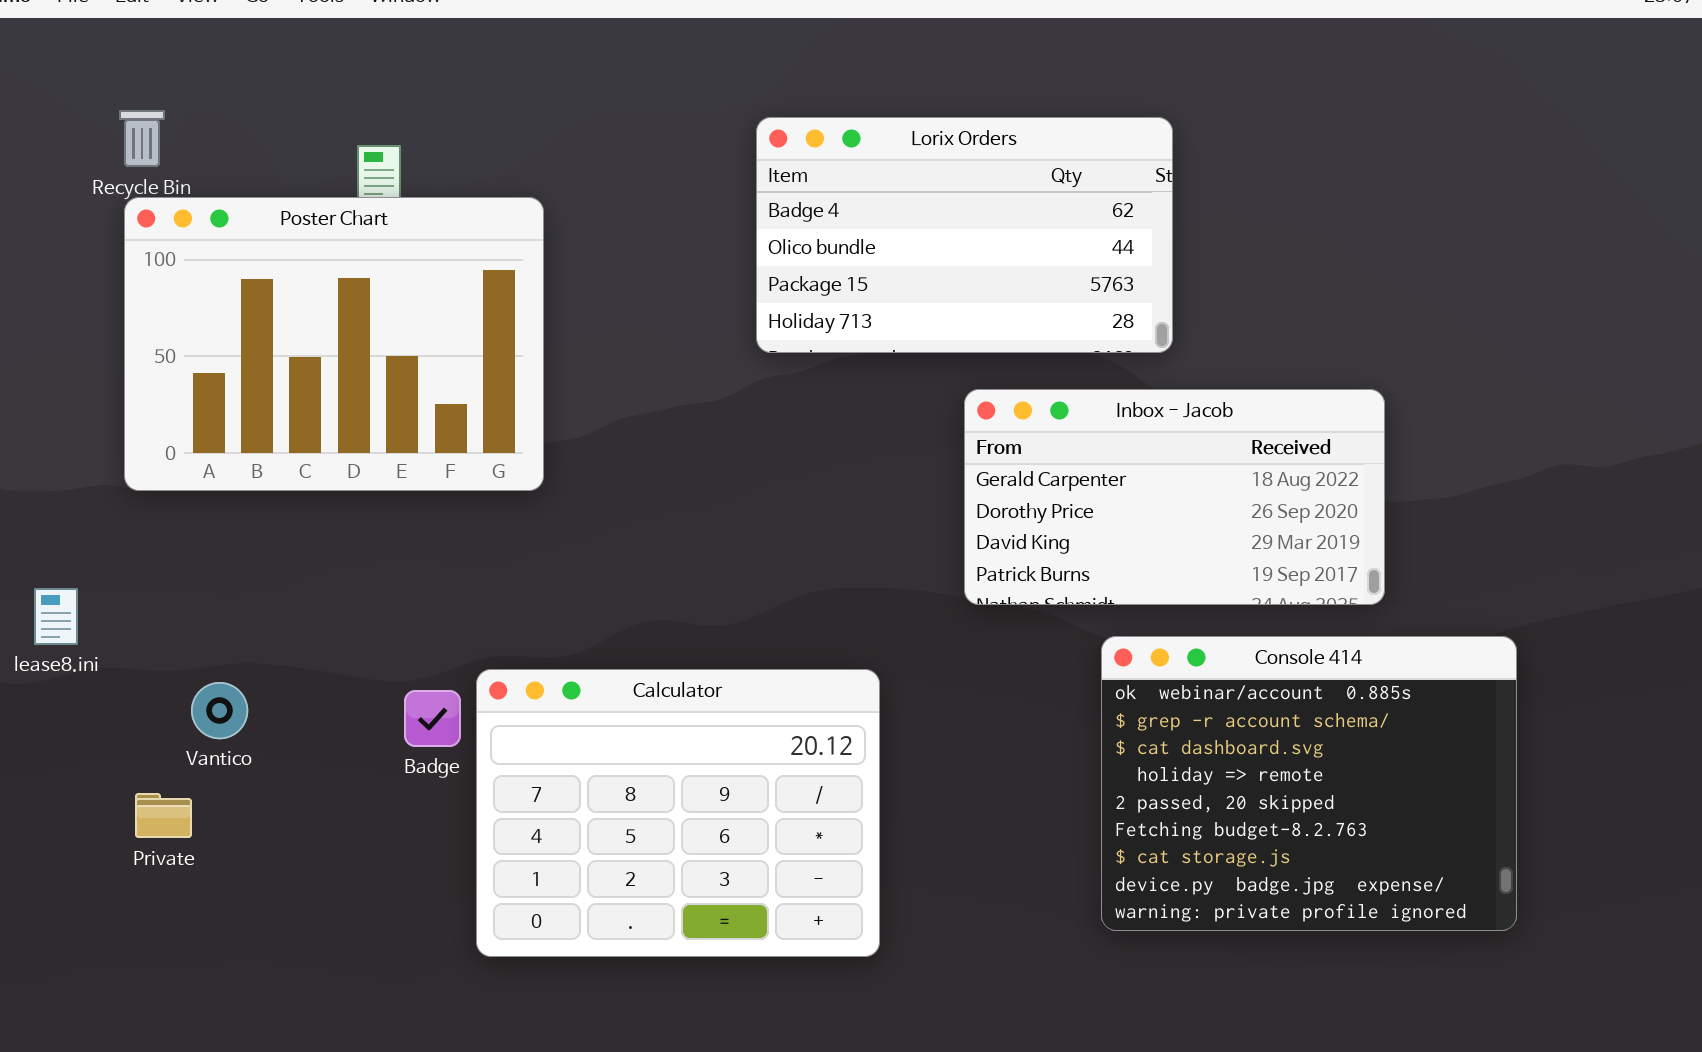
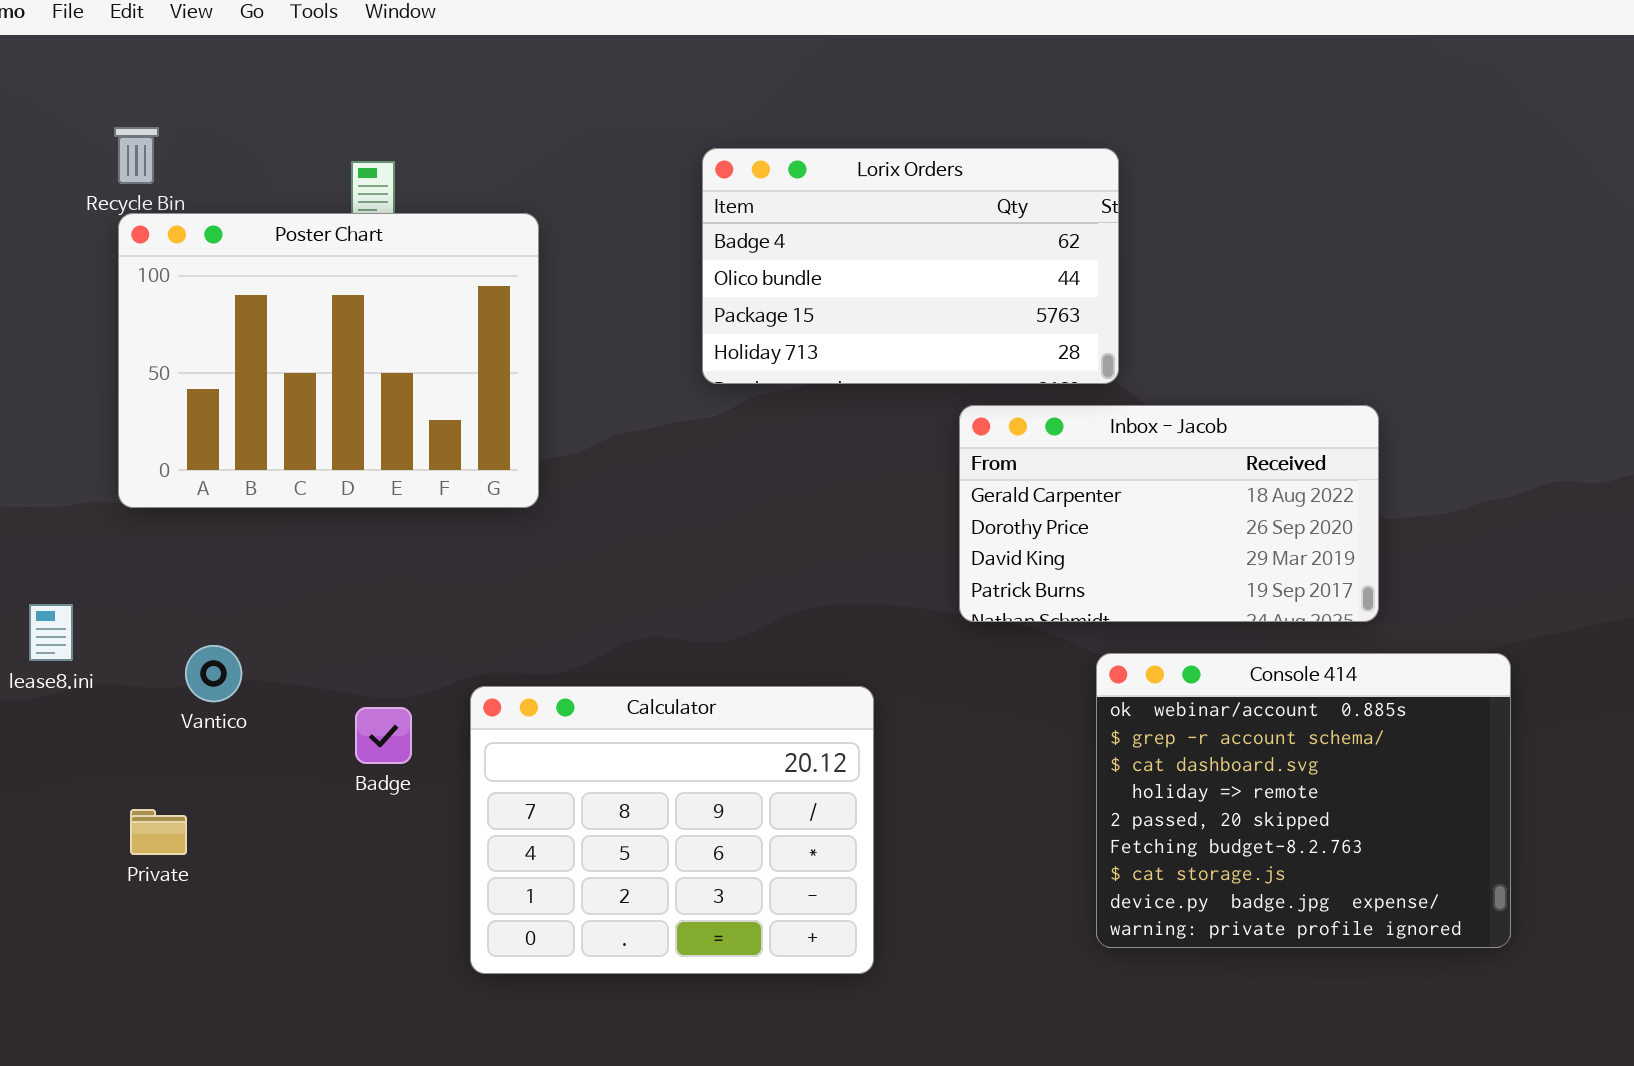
Lorix Orders: [756,117,1173,353] -> [702,148,1119,384], moved
Vantico: [191,682,248,739] -> [185,645,242,702], moved
Badge: [404,690,461,747] -> [355,707,412,764], moved

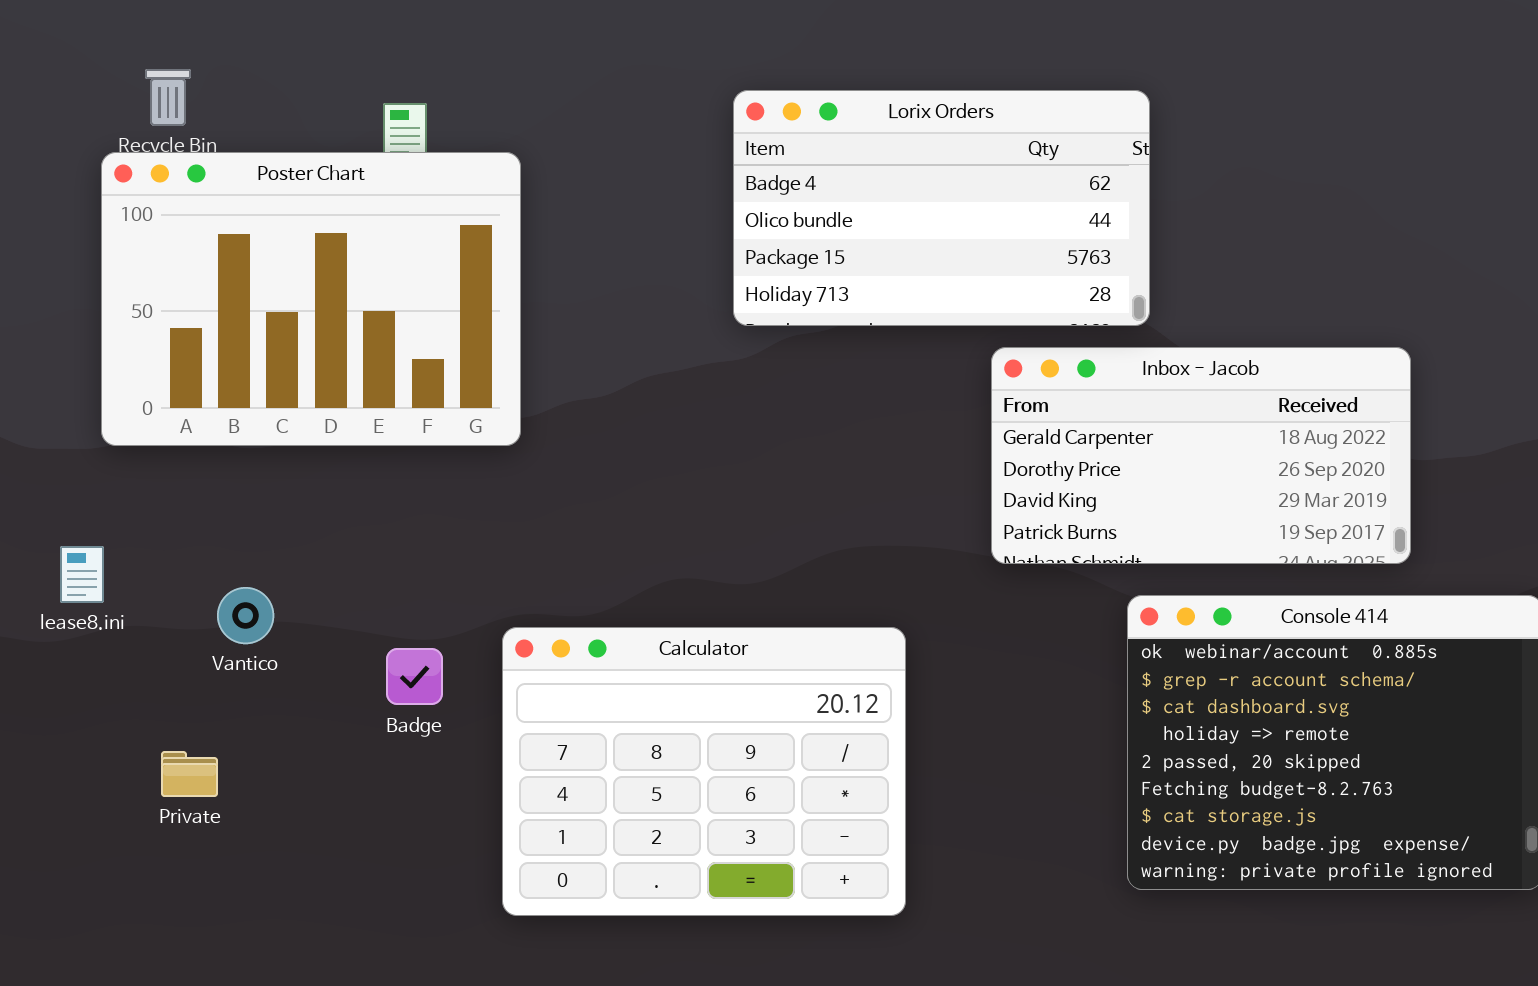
Poster Chart: [118,213,539,508] -> [101,152,521,446], moved

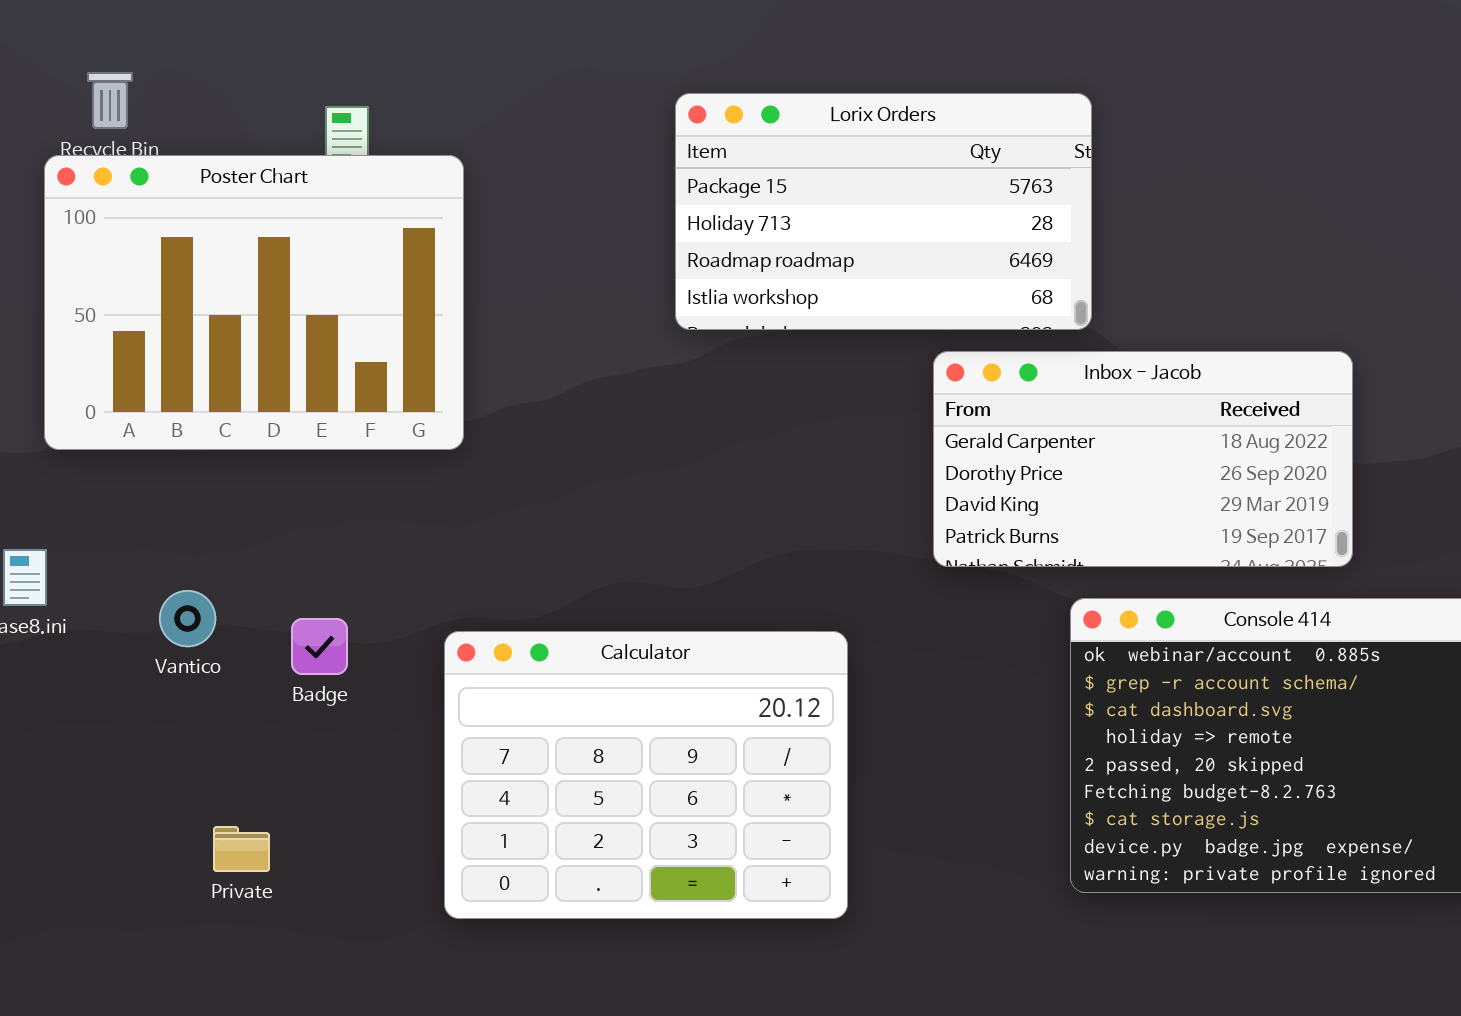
Lorix Orders: [733,90,1150,326] -> [675,93,1092,330], scrolled down 2 rows
Badge: [386,648,443,705] -> [291,618,348,675], moved
Private: [161,751,218,797] -> [213,826,270,872], moved

